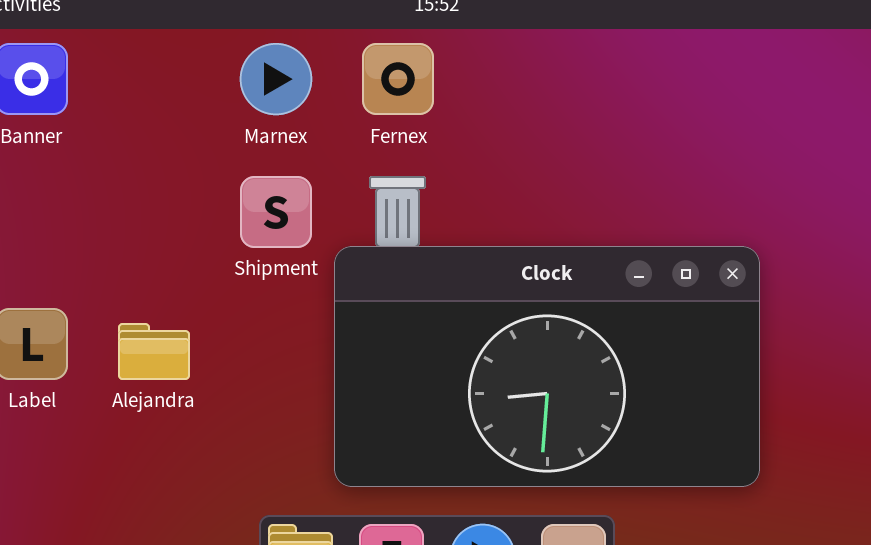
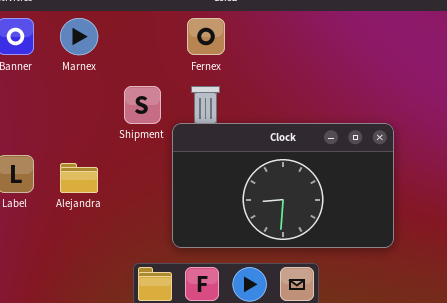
Marnex: [240,43,312,115] -> [60,18,98,55], moved

